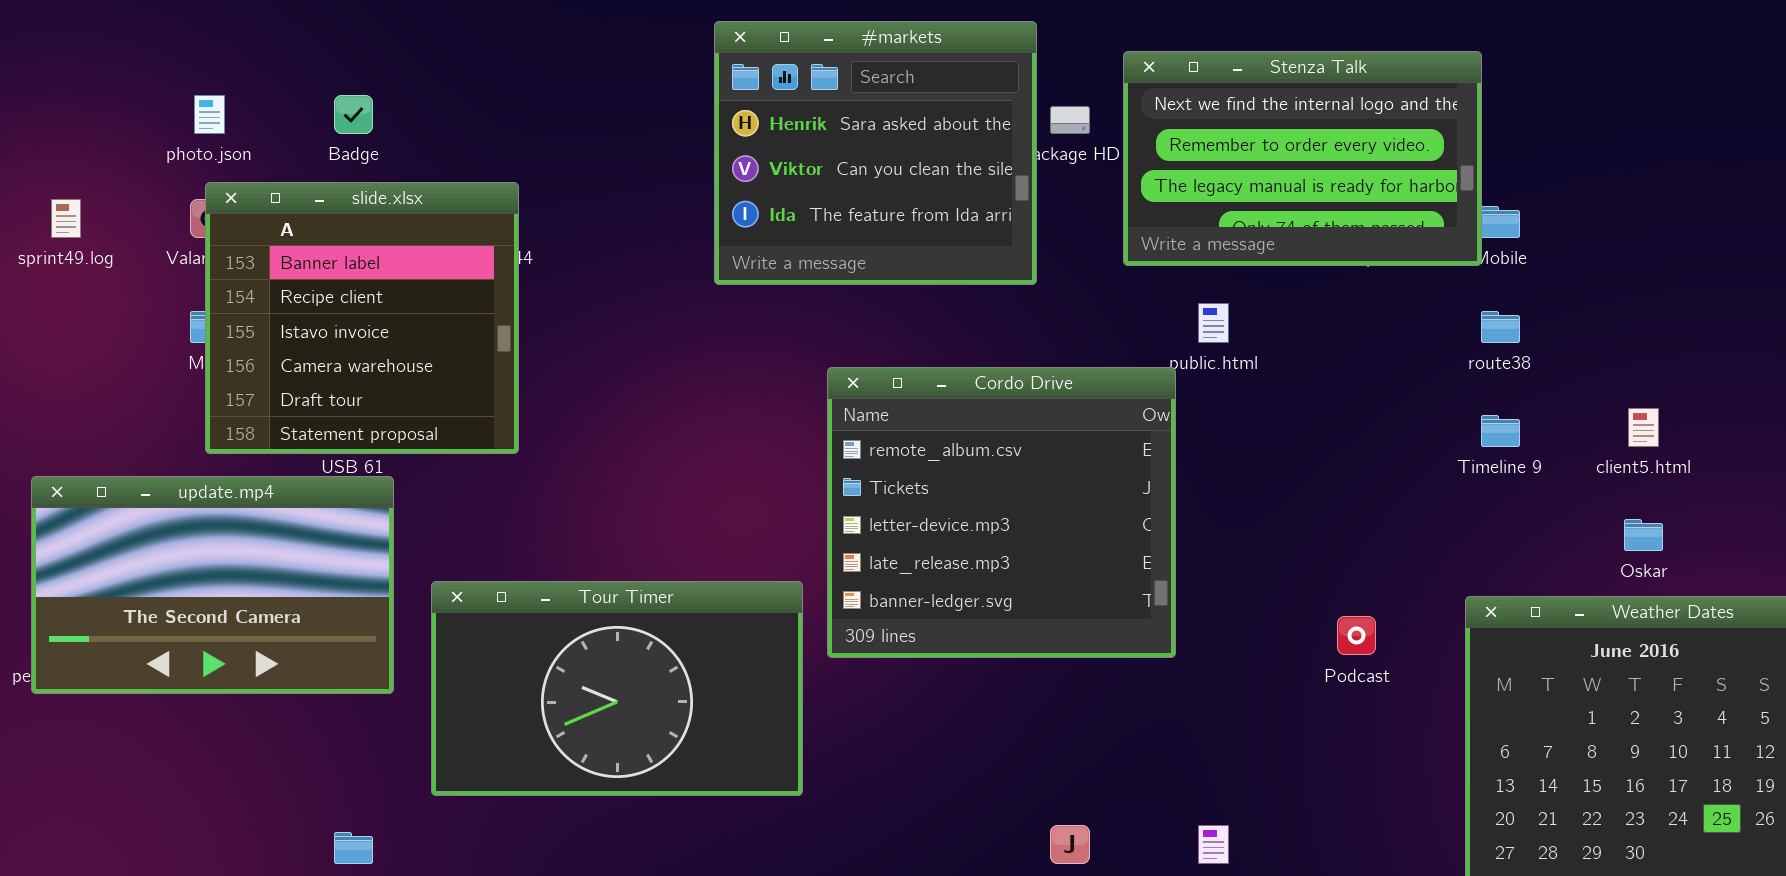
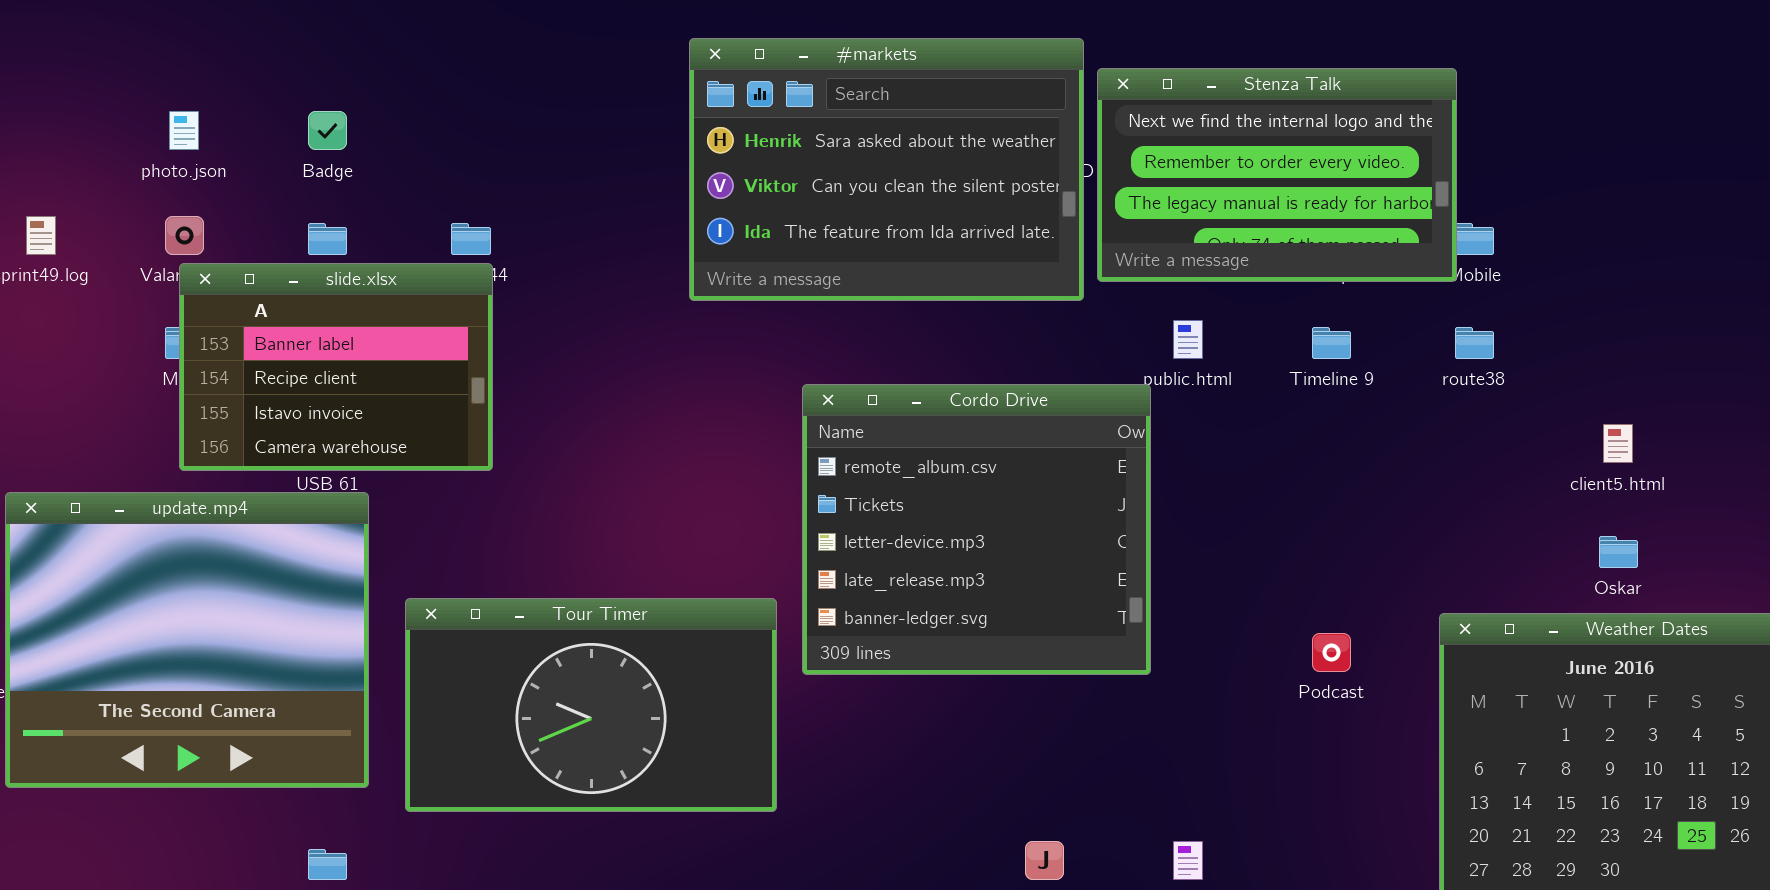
#markets: [714,21,1037,285] -> [689,38,1084,301], resized
slide.xlsx: [205,182,519,454] -> [179,263,493,471], resized
Timeline 9: [1481,415,1520,447] -> [1312,327,1351,359], moved
update.mp4: [31,476,394,694] -> [5,492,369,788], resized

